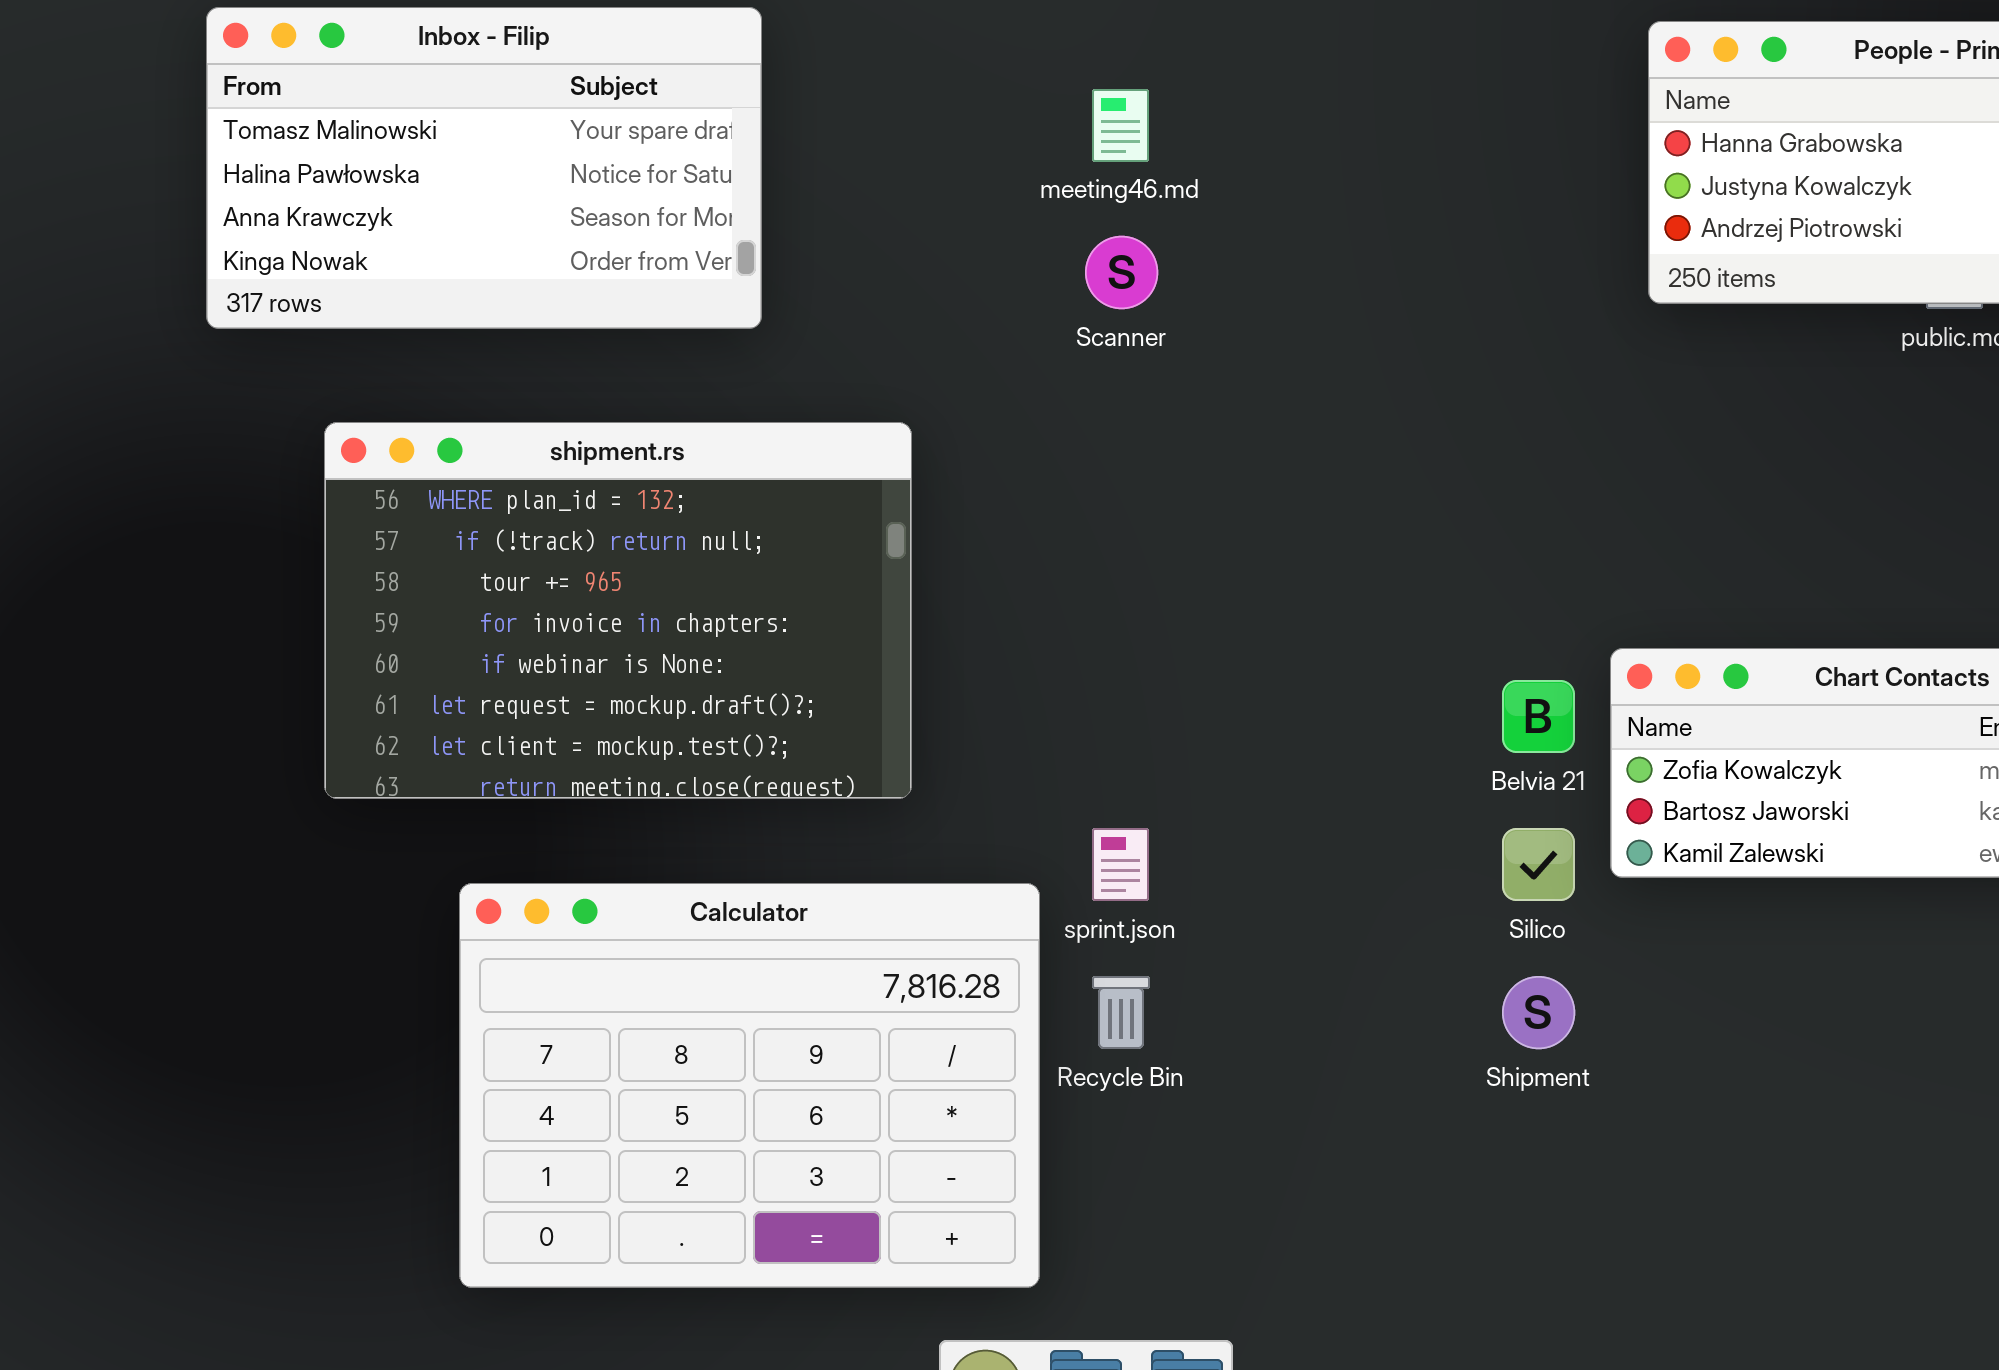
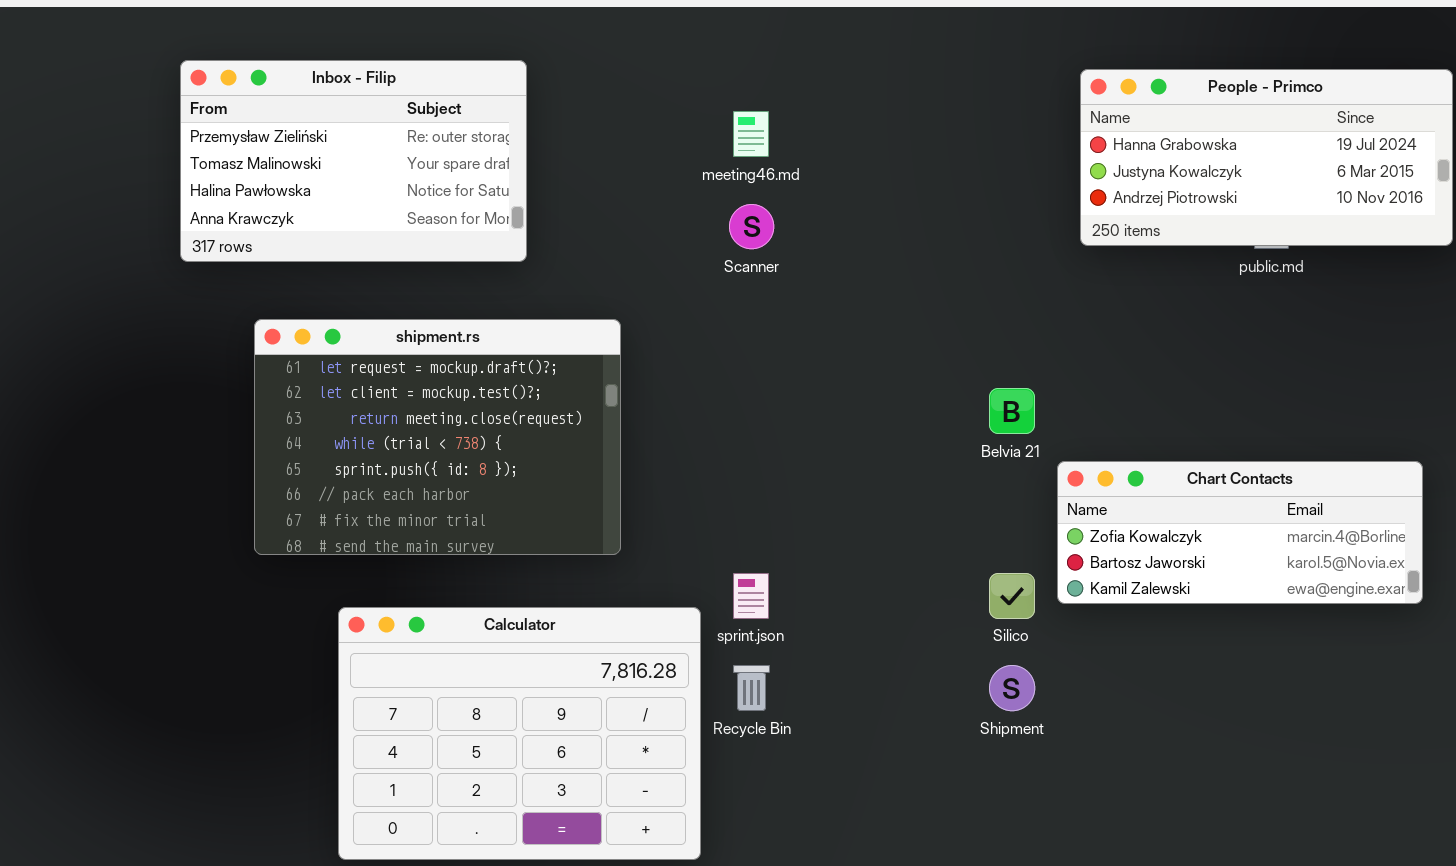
Inbox - Filip: [206,7,762,329] -> [180,60,527,262], scrolled up 1 row
shipment.rs: [324,422,912,799] -> [254,319,621,555], scrolled down 5 rows
Belvia 21: [1502,680,1575,753] -> [989,388,1035,434], moved

